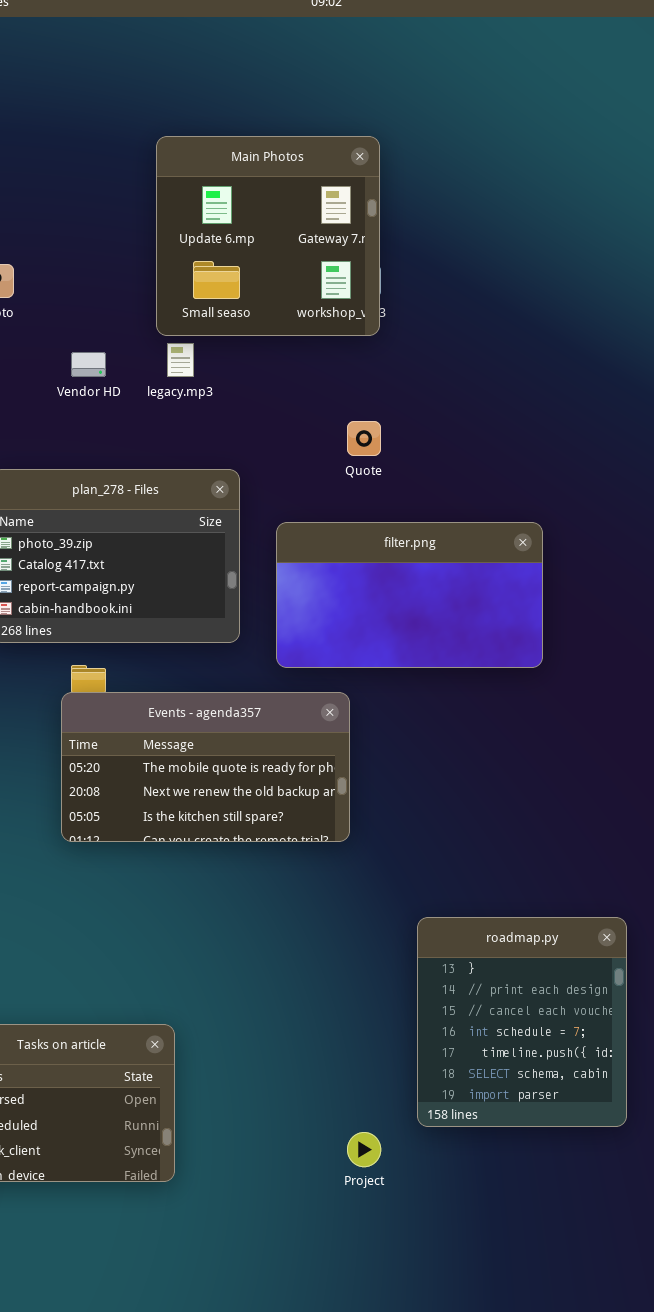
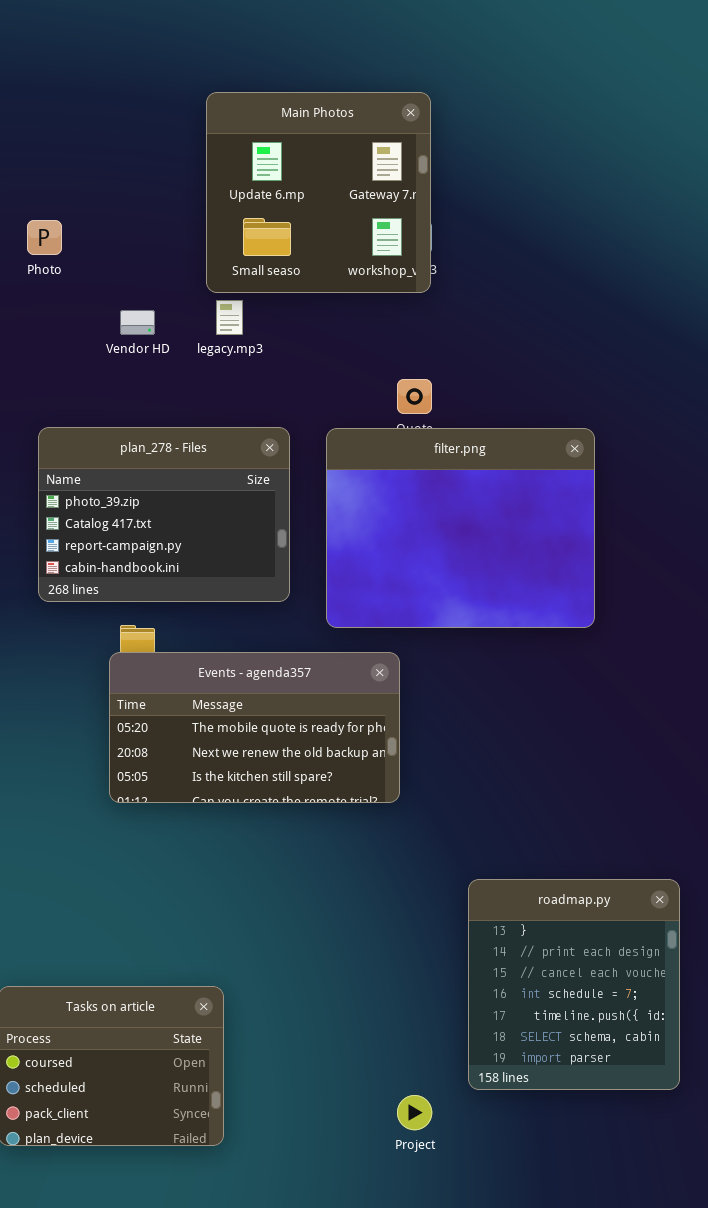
filter.png: [276,522,543,668] -> [326,428,595,628], resized

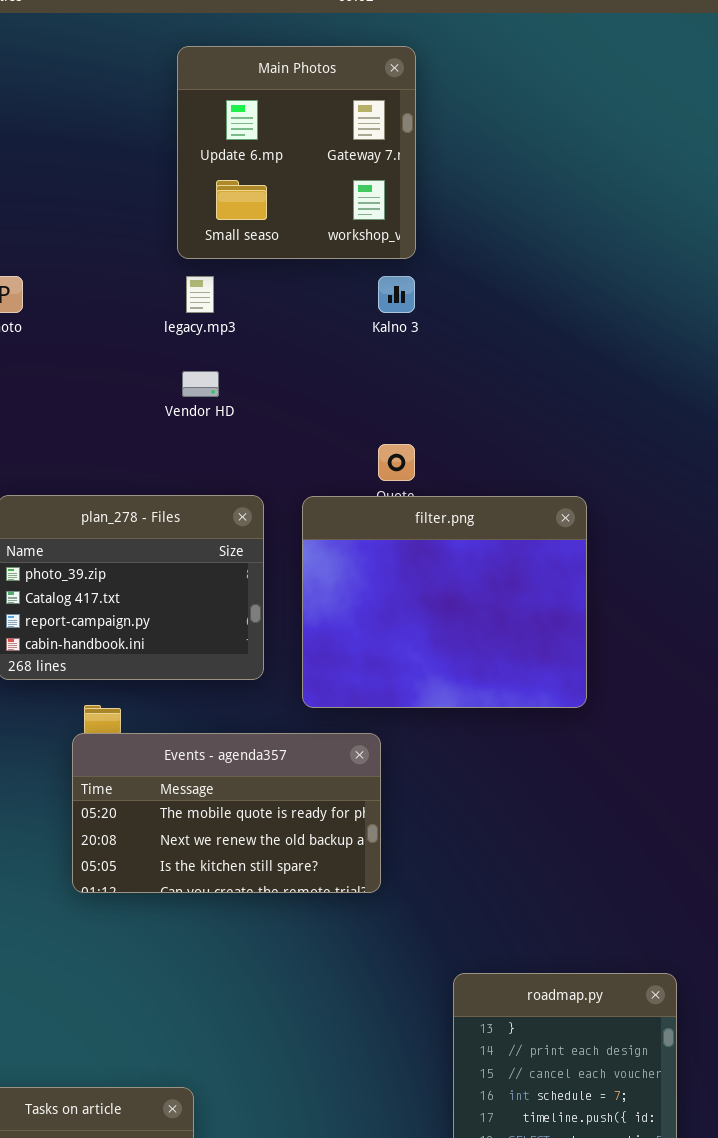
Main Photos: [206,92,431,293] -> [177,46,416,259], moved
legacy.mp3: [216,300,243,335] -> [186,276,214,313], moved
Vendor HD: [120,310,155,335] -> [182,371,219,397], moved

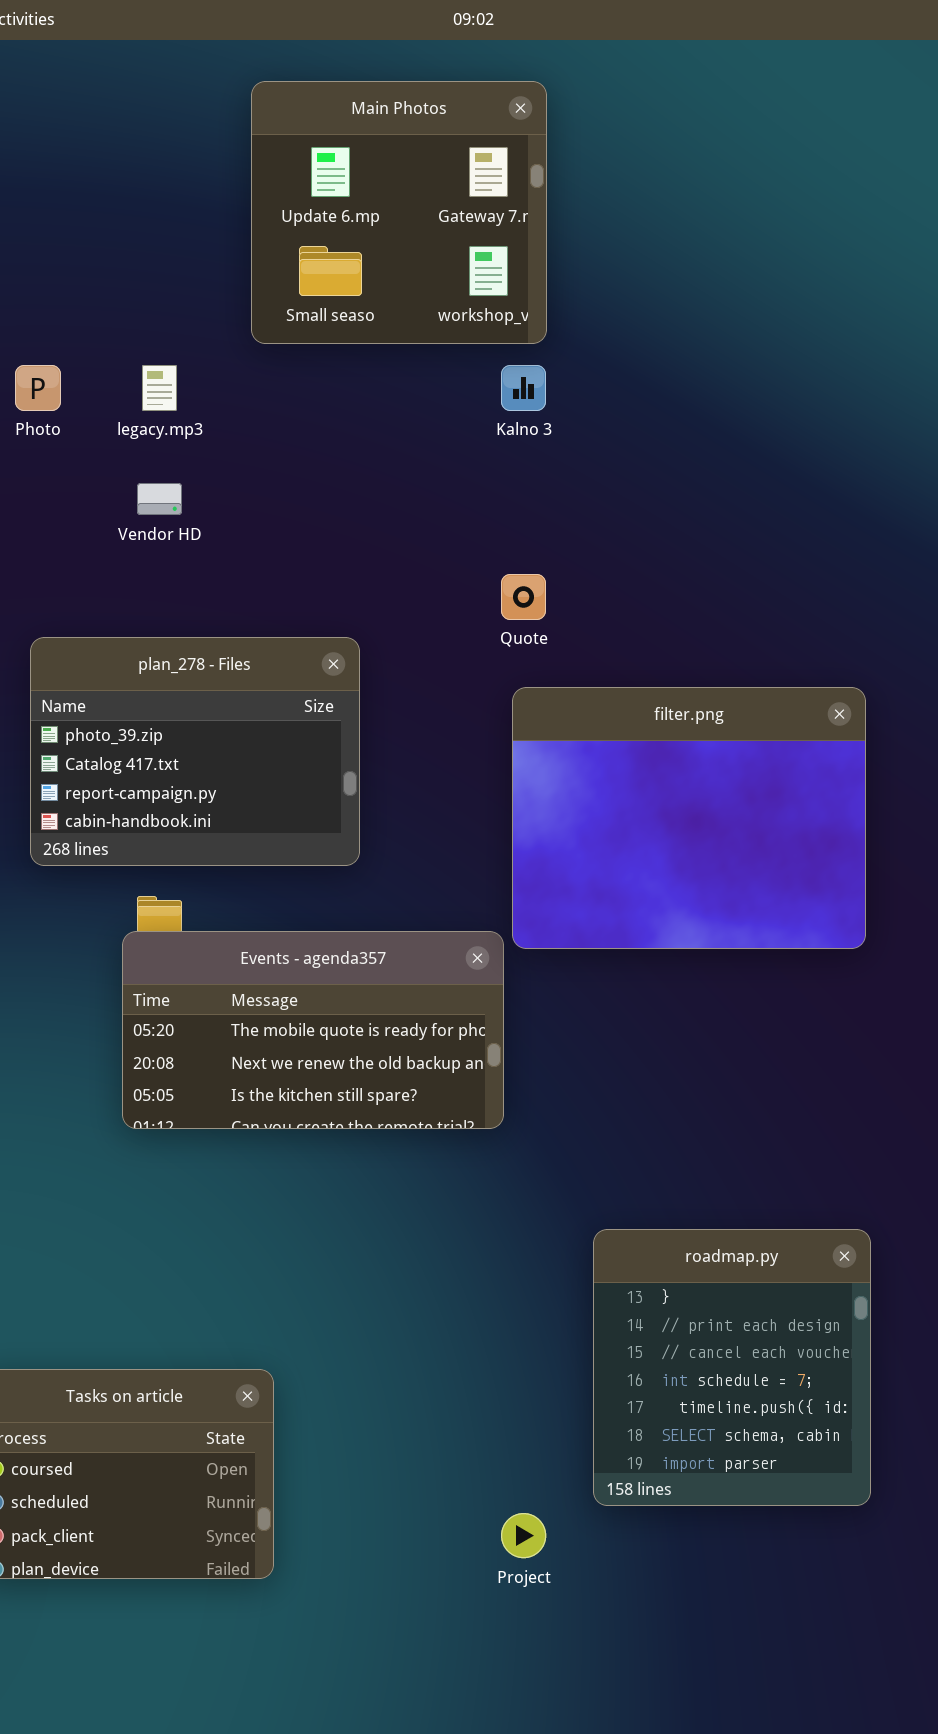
legacy.mp3: [186,276,214,313] -> [142,365,177,411], moved
Vendor HD: [182,371,219,397] -> [137,483,182,515], moved
filter.png: [302,496,587,708] -> [512,687,866,949], moved

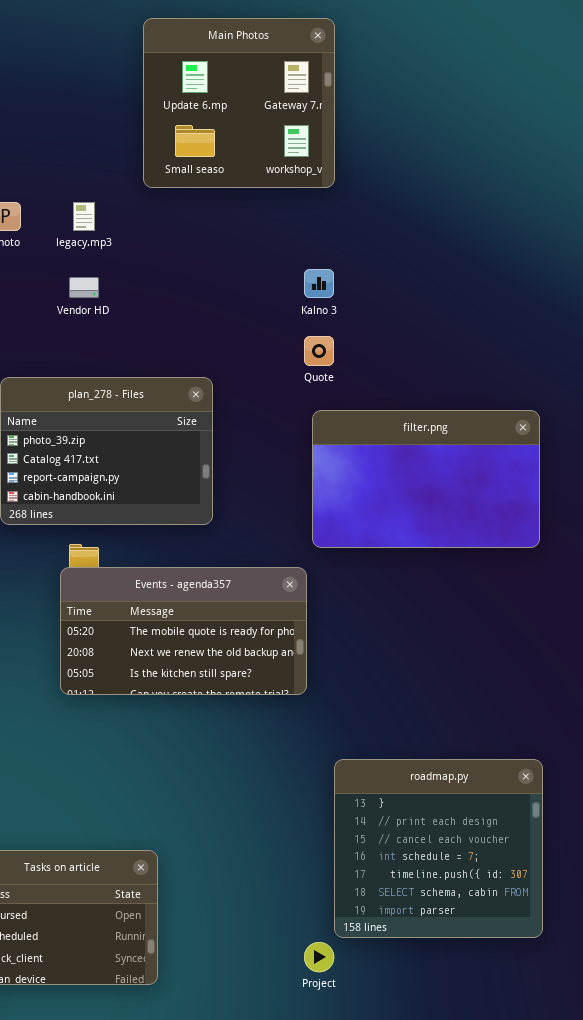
Kalno 3: [501,365,546,411] -> [304,269,334,298], moved
filter.png: [512,687,866,949] -> [312,410,540,548], resized
roadmap.py: [593,1229,871,1506] -> [334,759,543,938], resized

